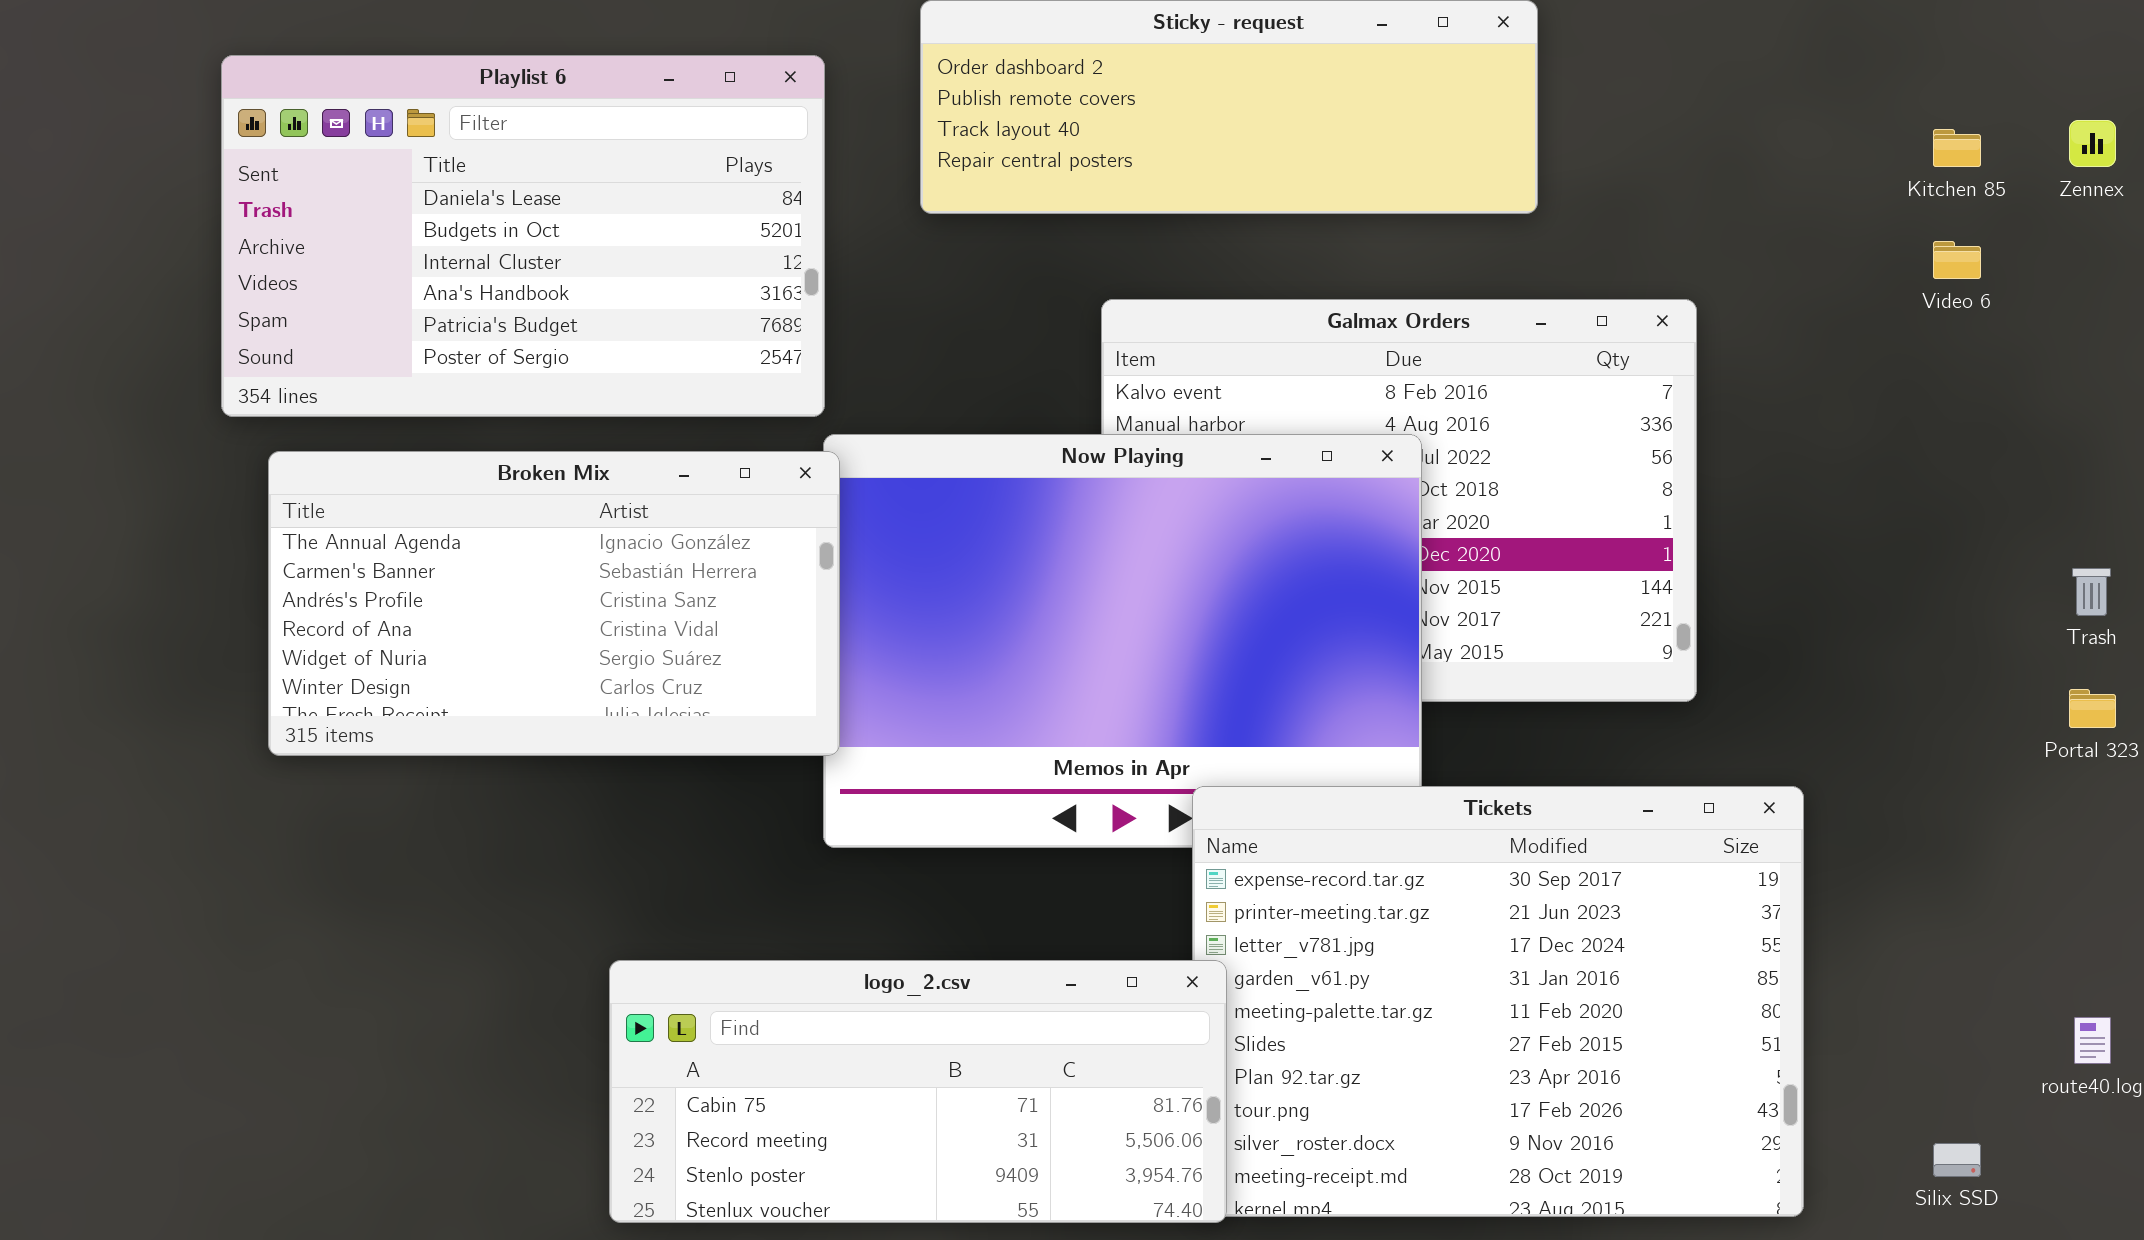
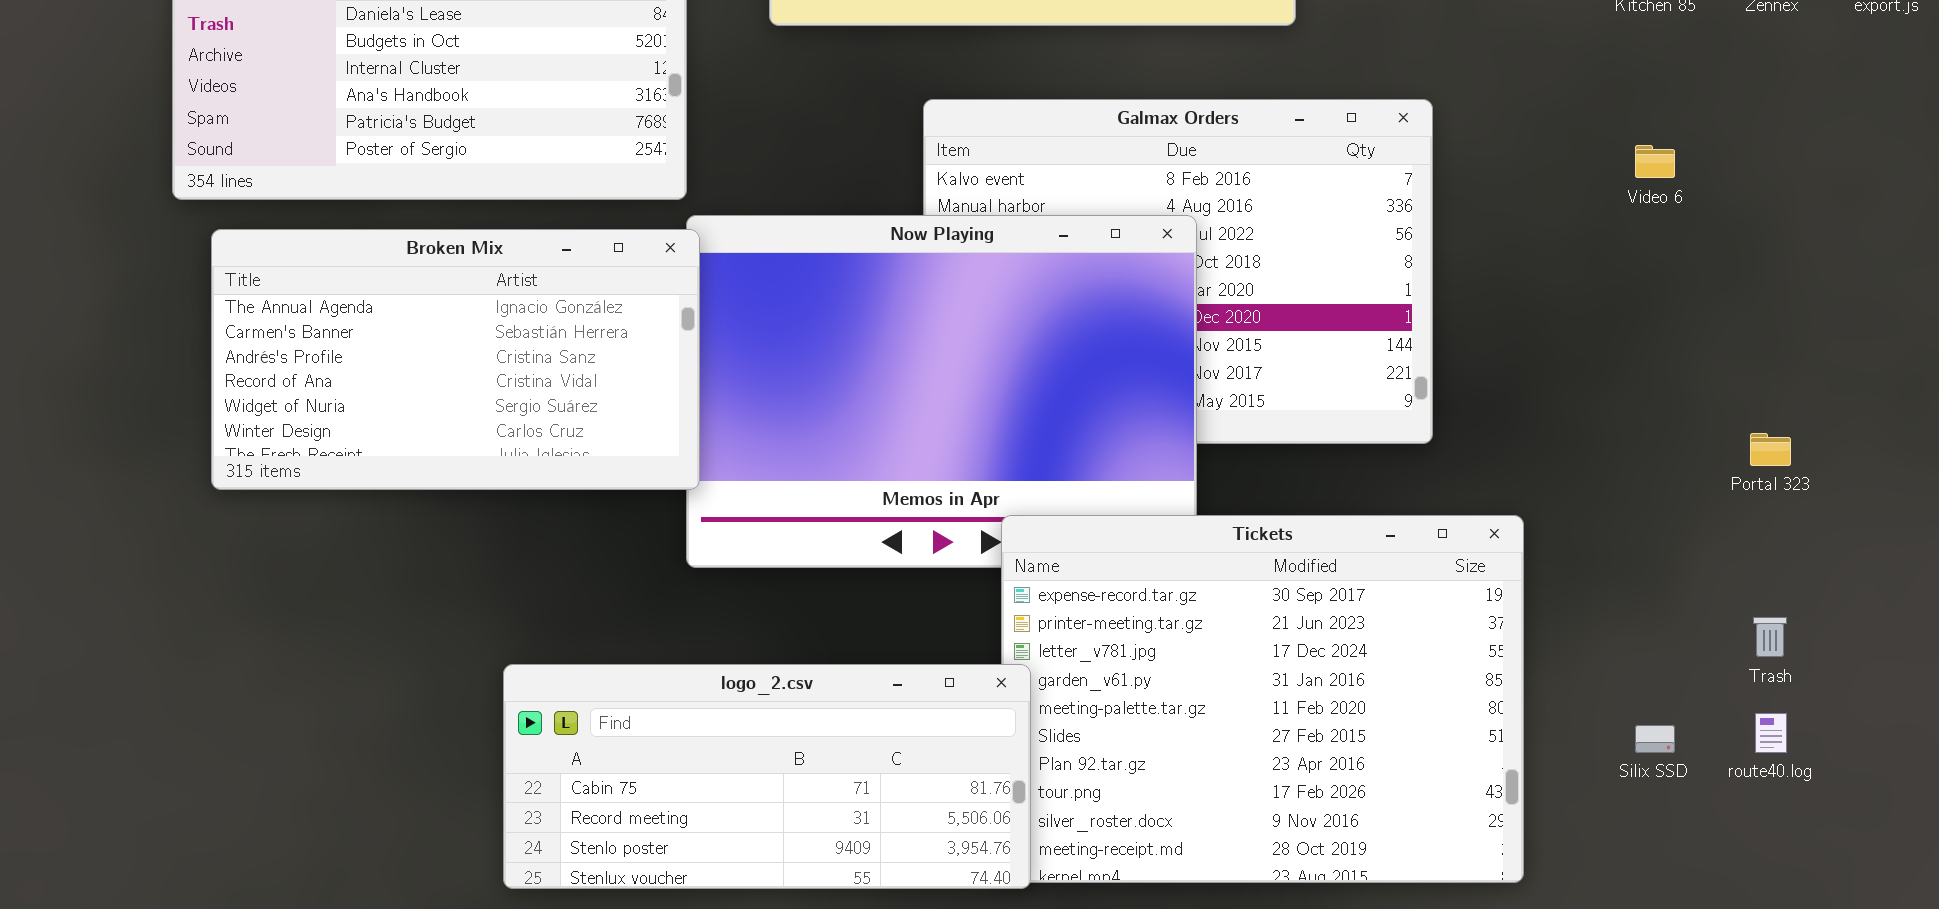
Video 6: [1933,241,1981,279] -> [1635,145,1675,178], moved
Trash: [2072,568,2111,616] -> [1753,617,1787,657], moved
Silix SSD: [1933,1143,1981,1177] -> [1635,725,1675,753], moved

